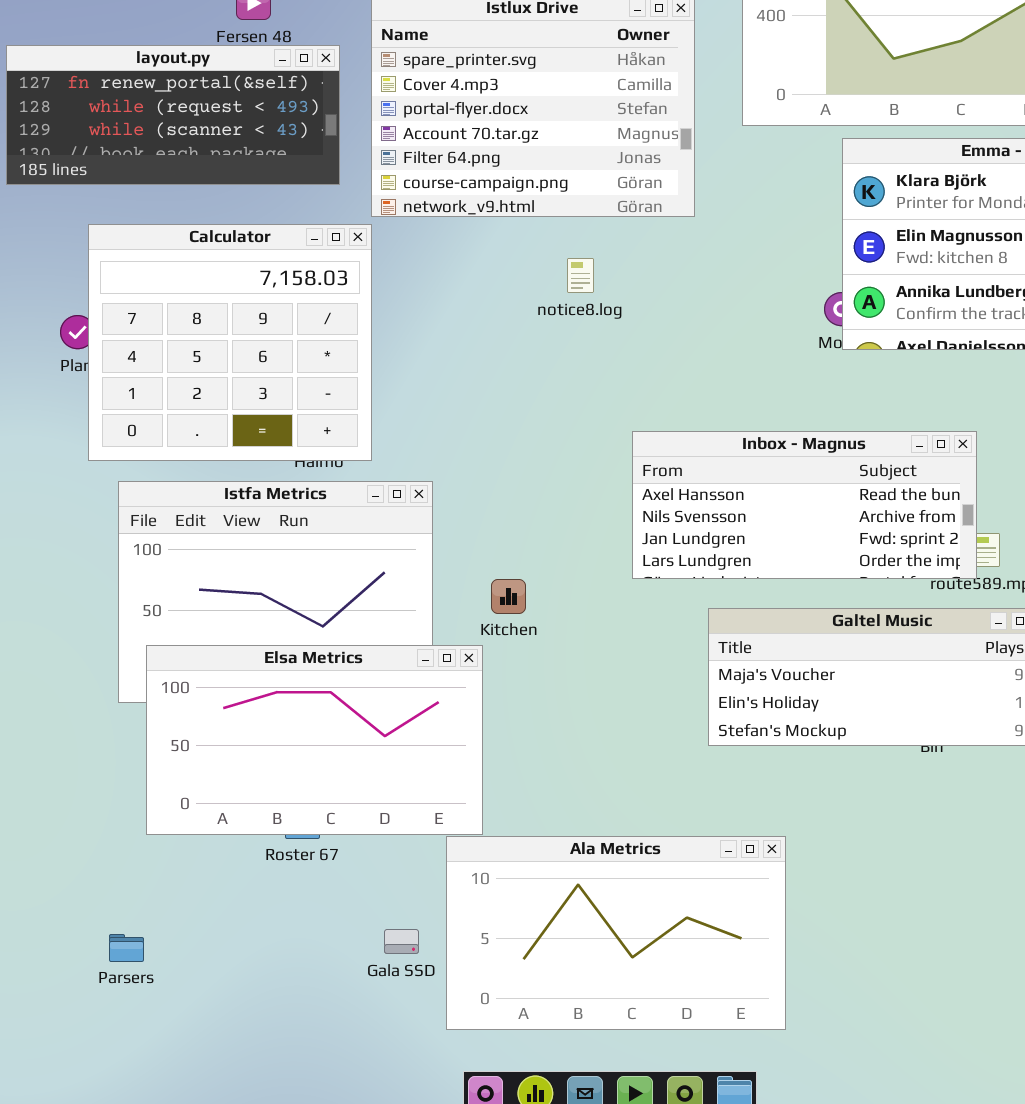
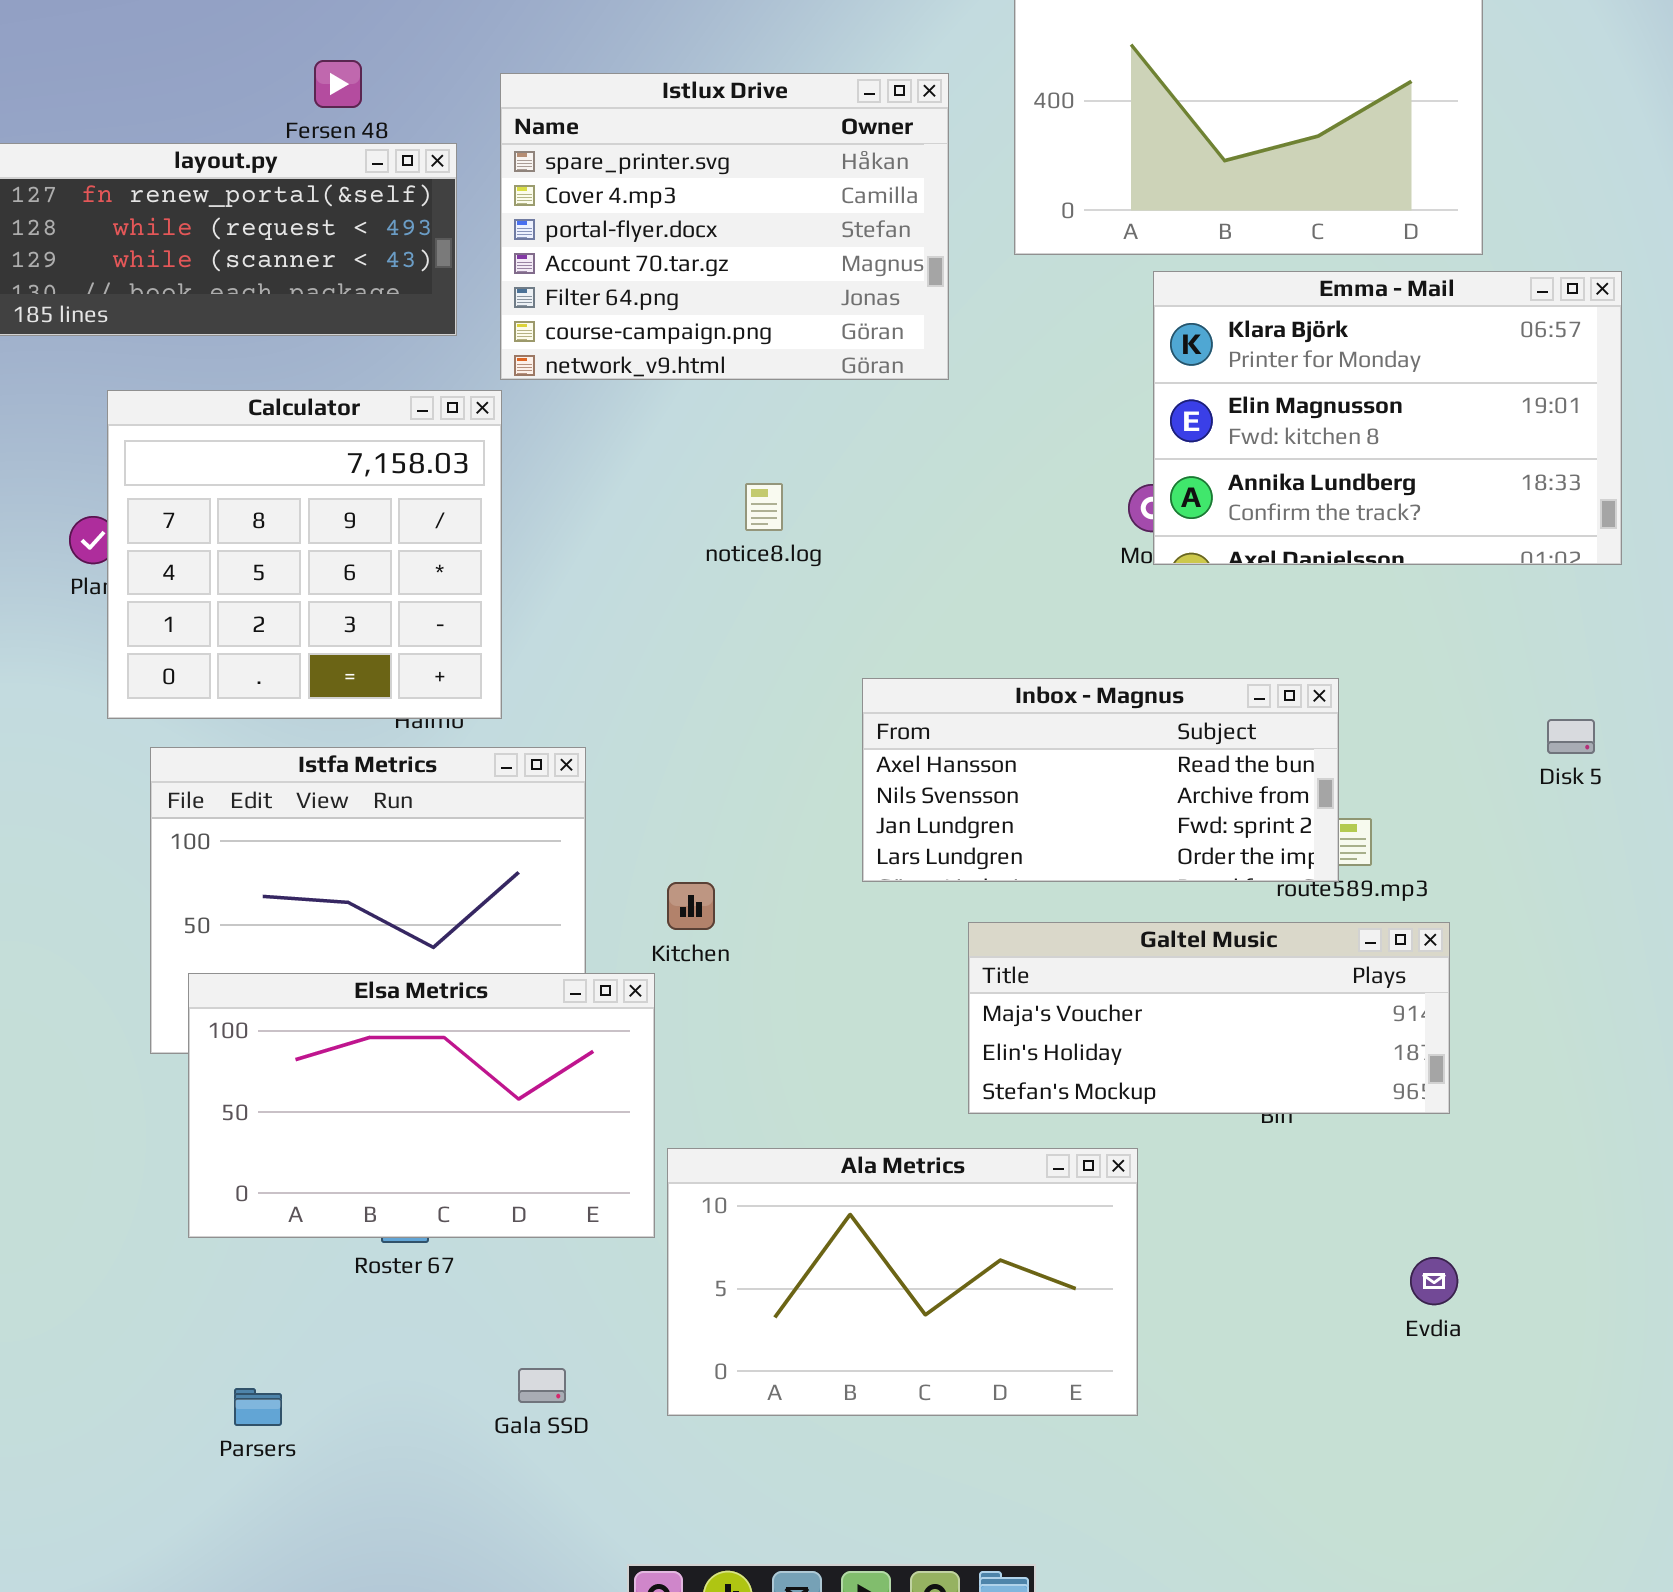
notice8.log: [567,258,594,293] -> [745,483,783,531], moved
Ala Metrics: [446,836,786,1030] -> [667,1148,1138,1416], moved
Parsers: [109,934,144,962] -> [234,1388,282,1426], moved

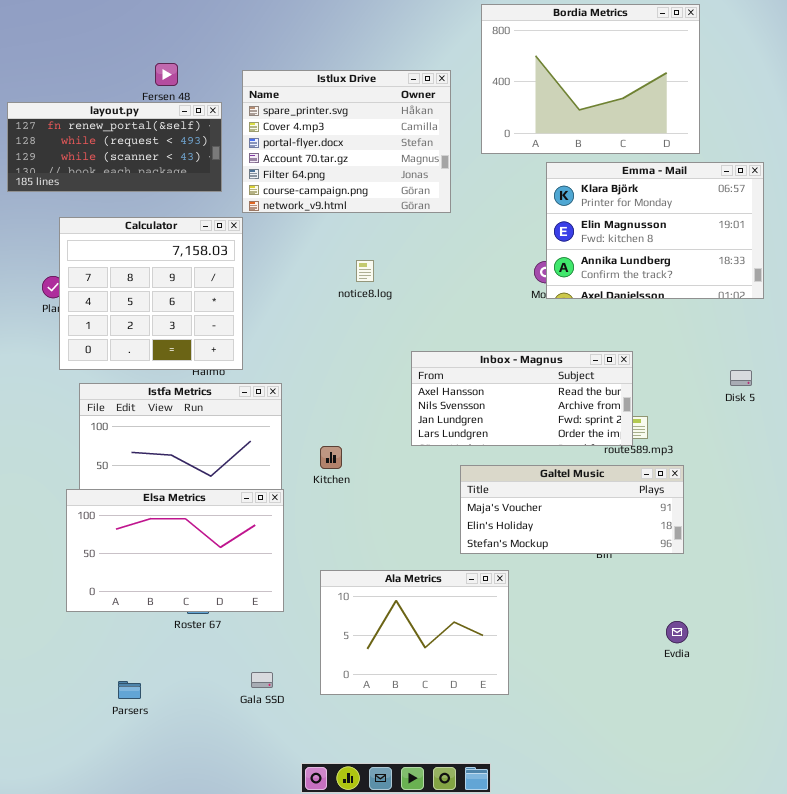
Elsa Metrics: [188,973,655,1238] -> [66,489,284,612], moved
Ala Metrics: [667,1148,1138,1416] -> [320,570,509,695], resized

